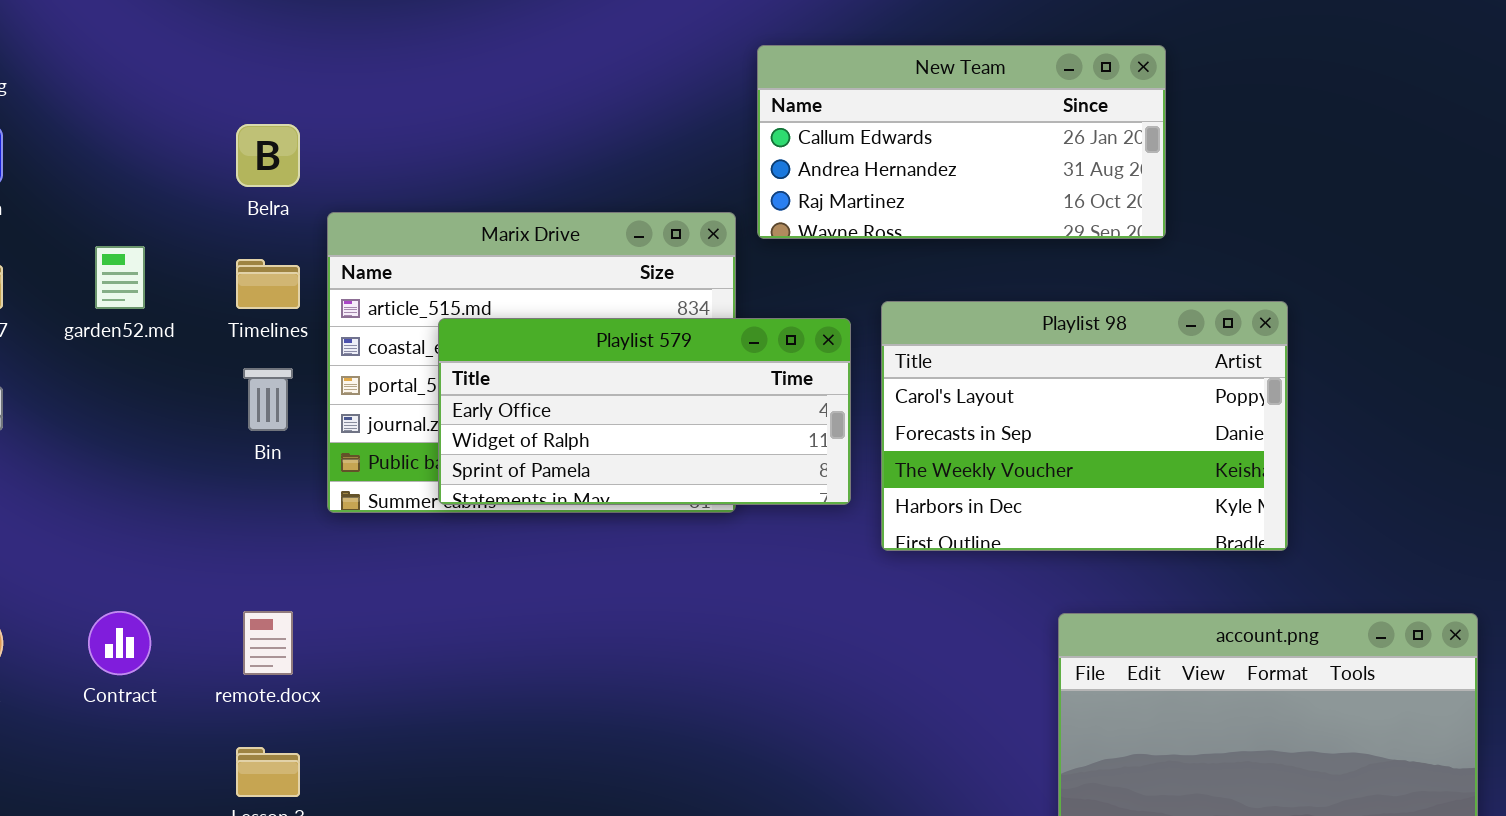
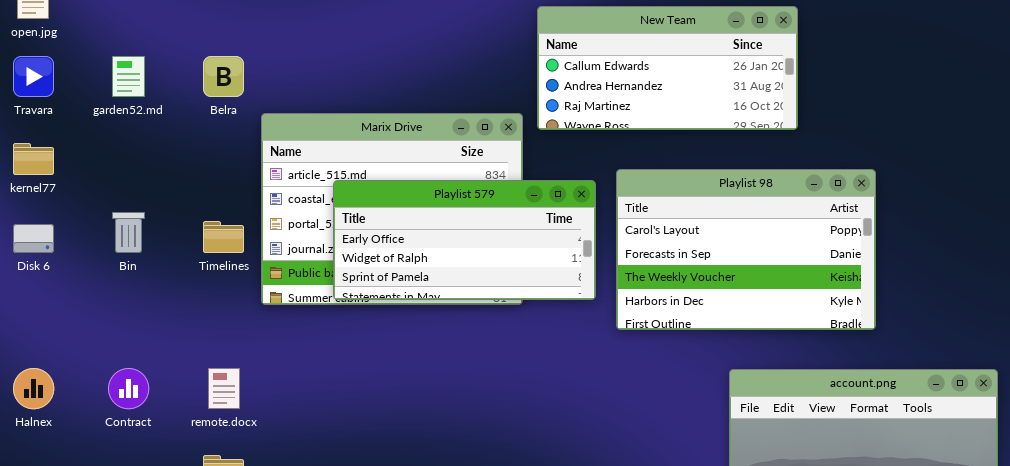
garden52.md: [95,246,145,309] -> [112,56,145,97], moved
Timelines: [236,259,300,309] -> [203,221,244,253], moved
Bin: [243,368,293,431] -> [112,212,145,253], moved

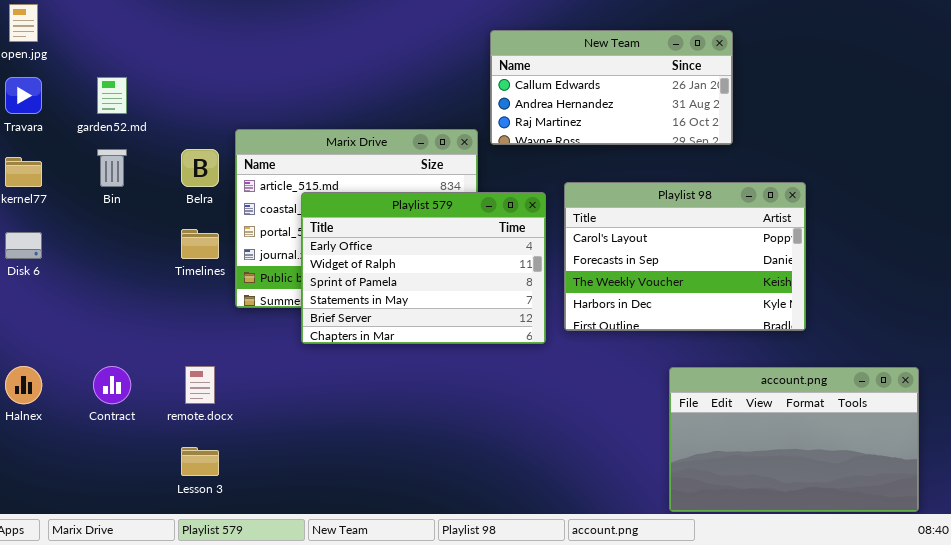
Belra: [203,56,244,97] -> [181,149,219,187], moved
Playlist 579: [333,180,596,300] -> [301,192,546,344], resized
Bin: [112,212,145,253] -> [97,149,127,187], moved

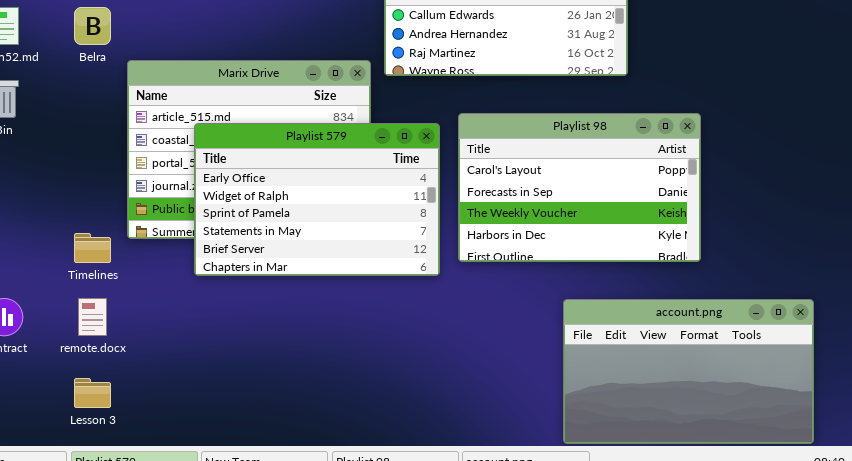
Belra: [181,149,219,187] -> [74,7,111,45], moved
Timelines: [181,229,219,259] -> [74,233,111,263], moved

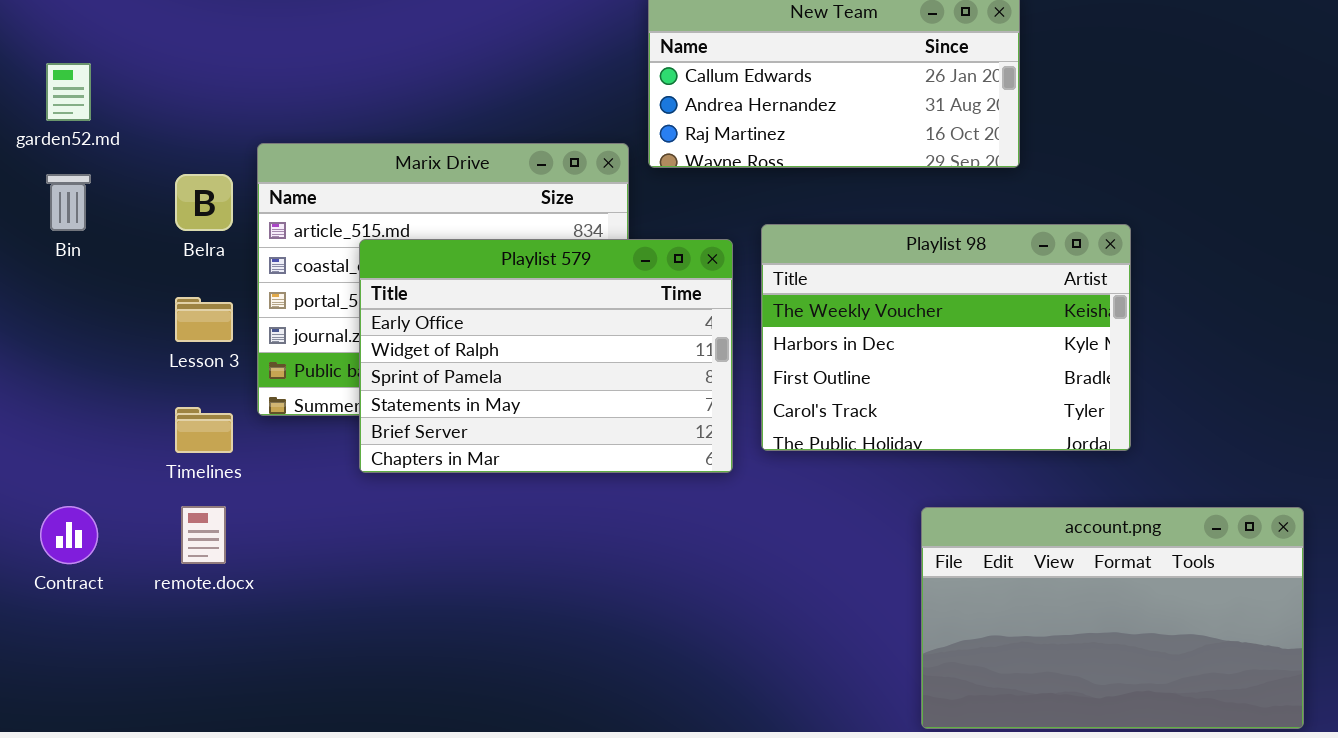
Belra: [74,7,111,45] -> [175,174,233,231], moved
Playlist 98: [458,113,701,262] -> [761,224,1131,451], scrolled down 2 rows
Lesson 3: [74,378,111,408] -> [175,297,233,342], moved

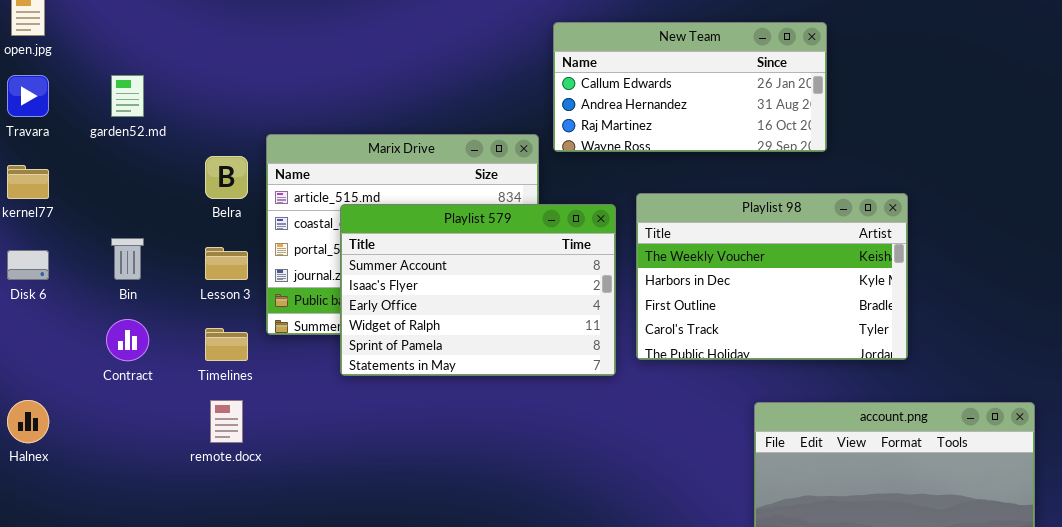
Bin: [46,174,91,231] -> [111,238,144,280], moved
Playlist 579: [359,239,733,473] -> [340,204,616,376], scrolled up 2 rows
Contract: [40,506,98,564] -> [106,319,149,361], moved

